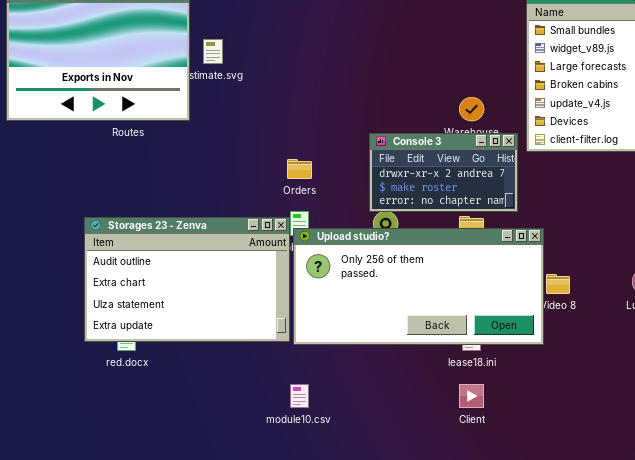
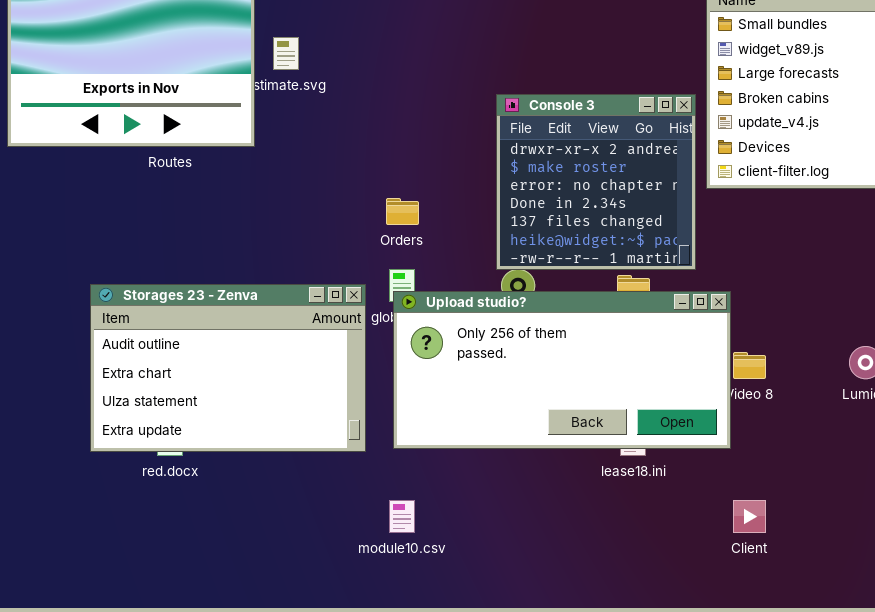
Console 3: [369,133,518,212] -> [496,94,696,270], resized
Storages 23 - Zenva: [84,217,290,342] -> [90,284,366,452], moved
Client: [459,384,484,408] -> [733,500,766,533], moved

